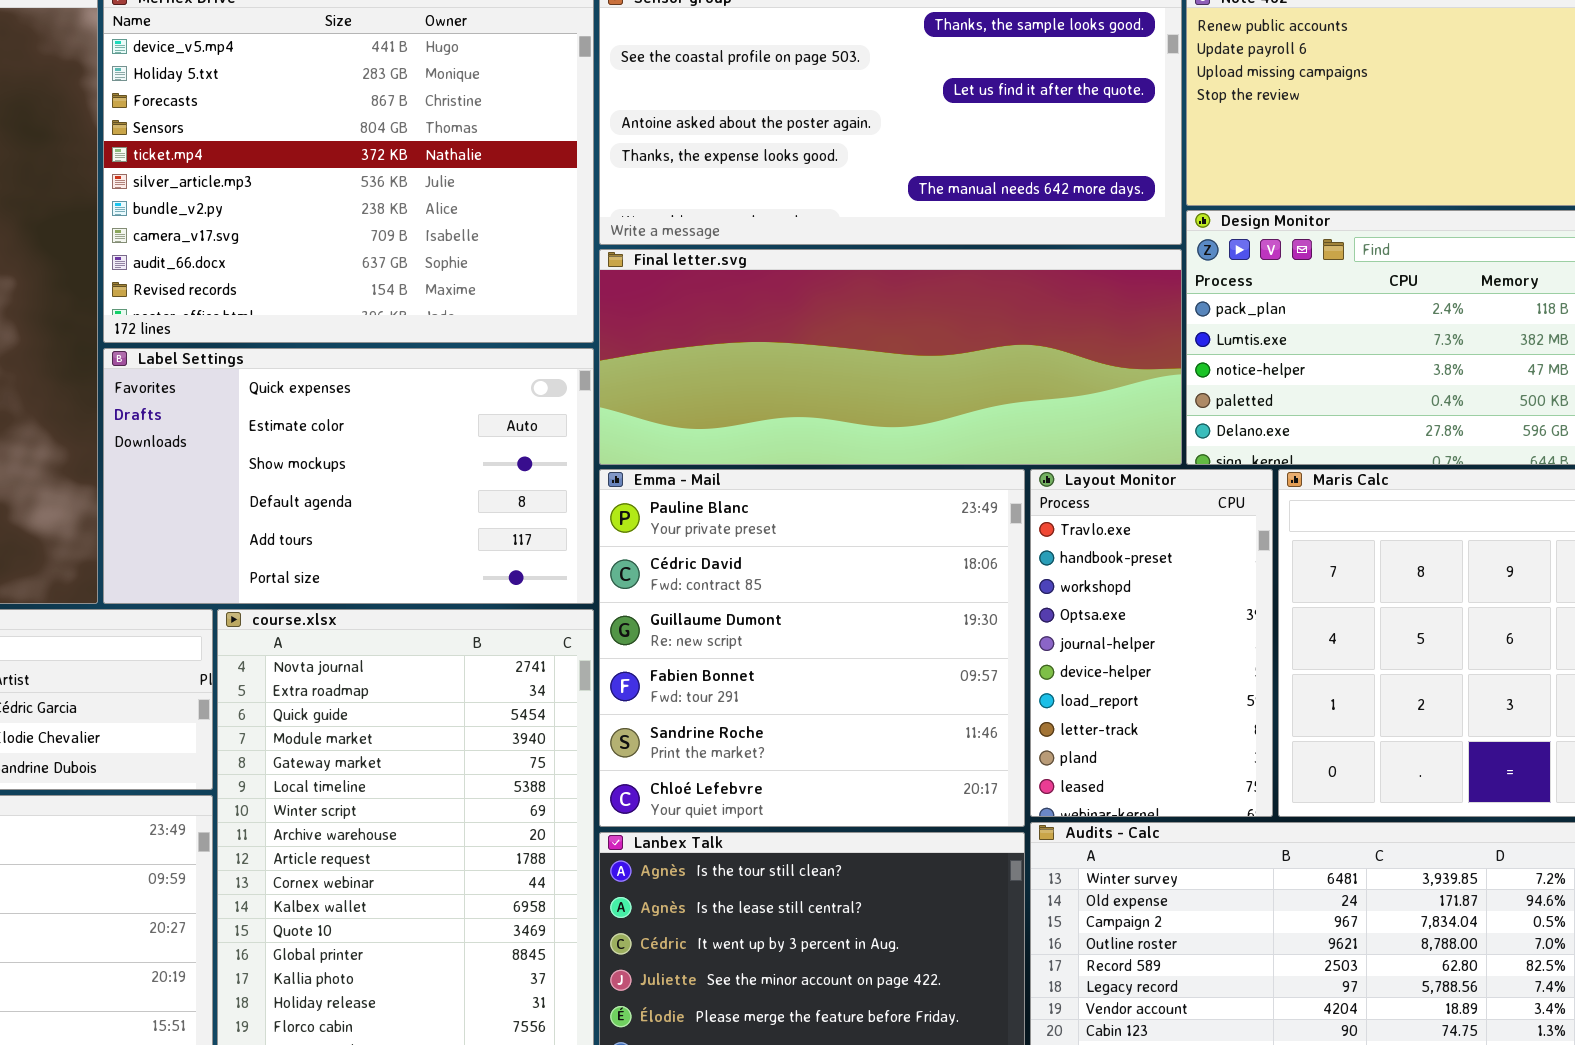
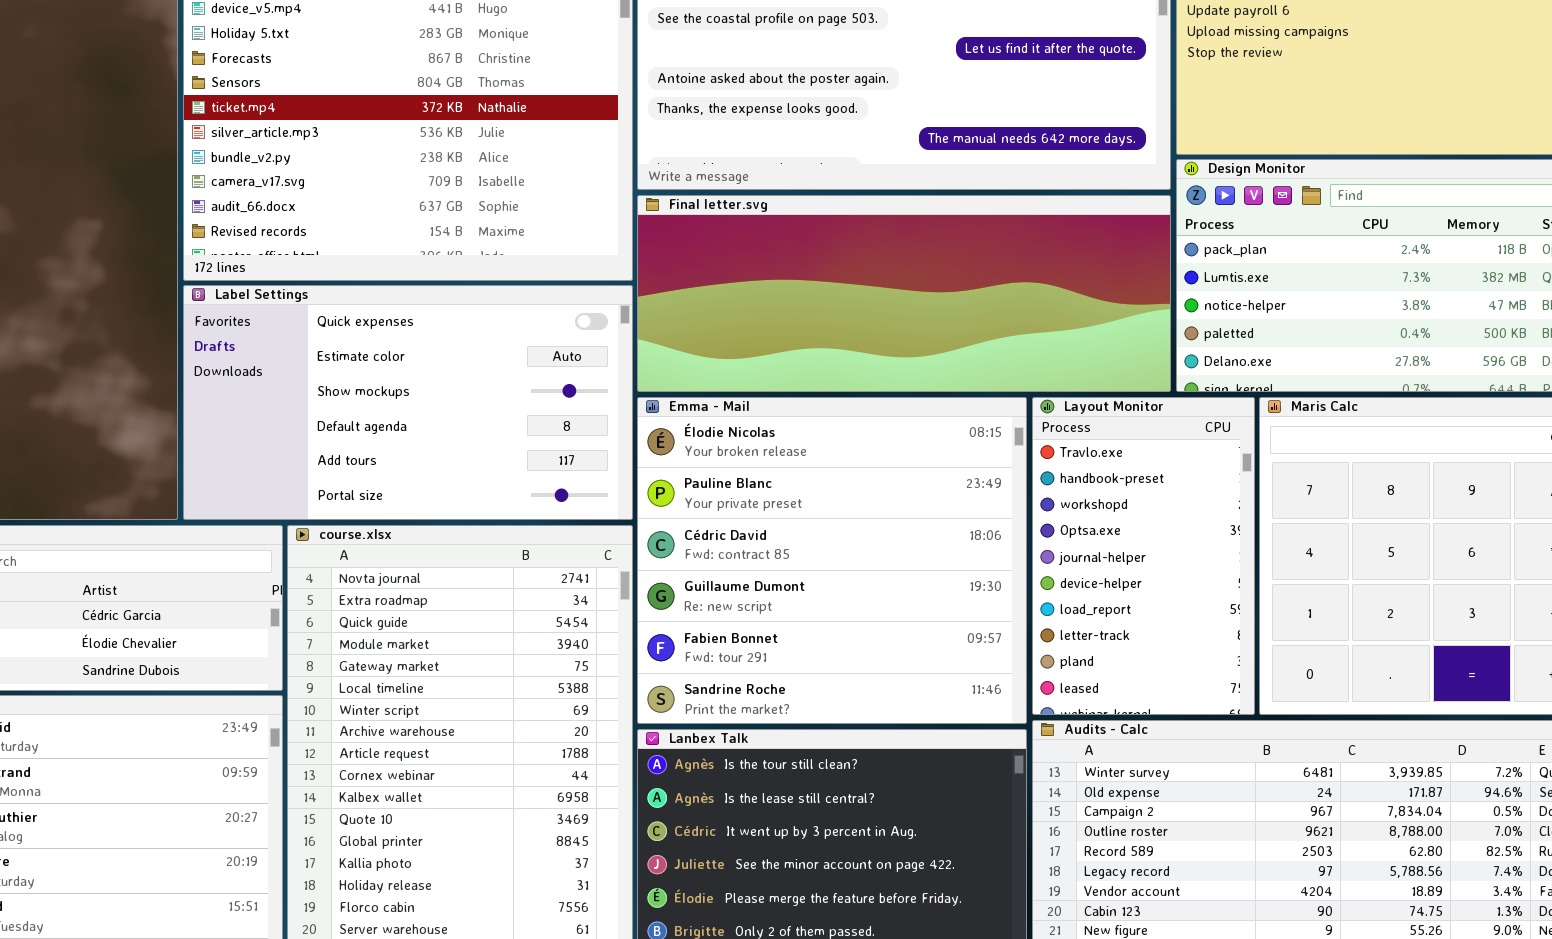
Emma - Mail: [599,469,1025,827] -> [637,397,1027,724], scrolled up 1 row

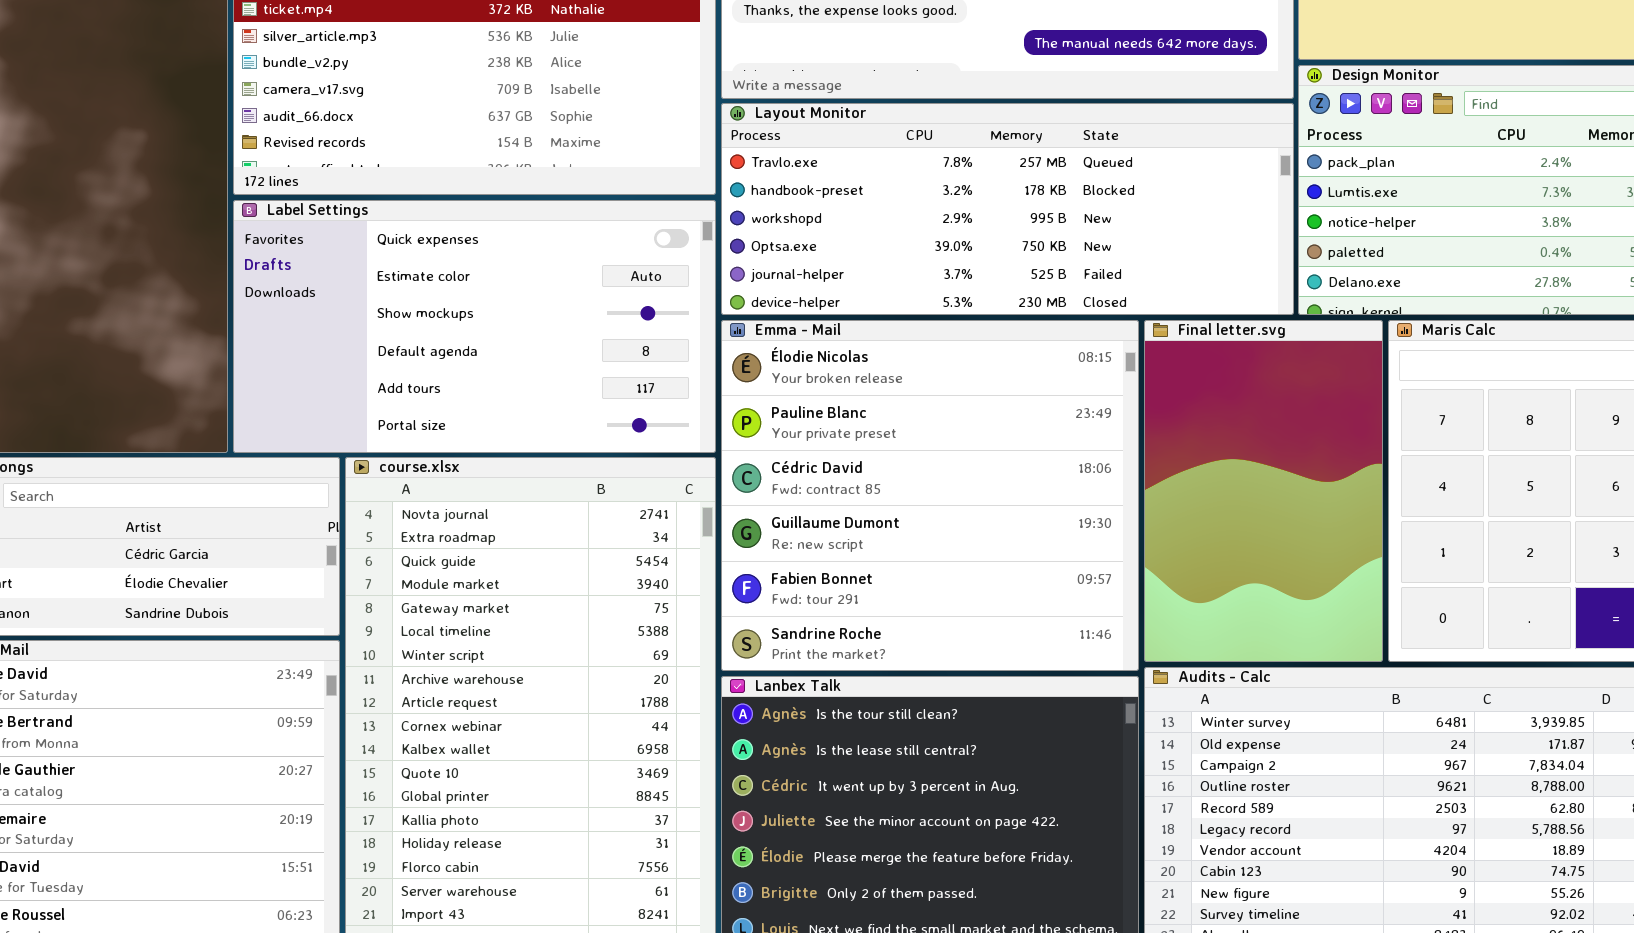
Final letter.svg: [637,195,1171,392] -> [1144,320,1383,662], moved, resized
Layout Monitor: [1032,397,1255,715] -> [721,103,1294,315], moved, resized

